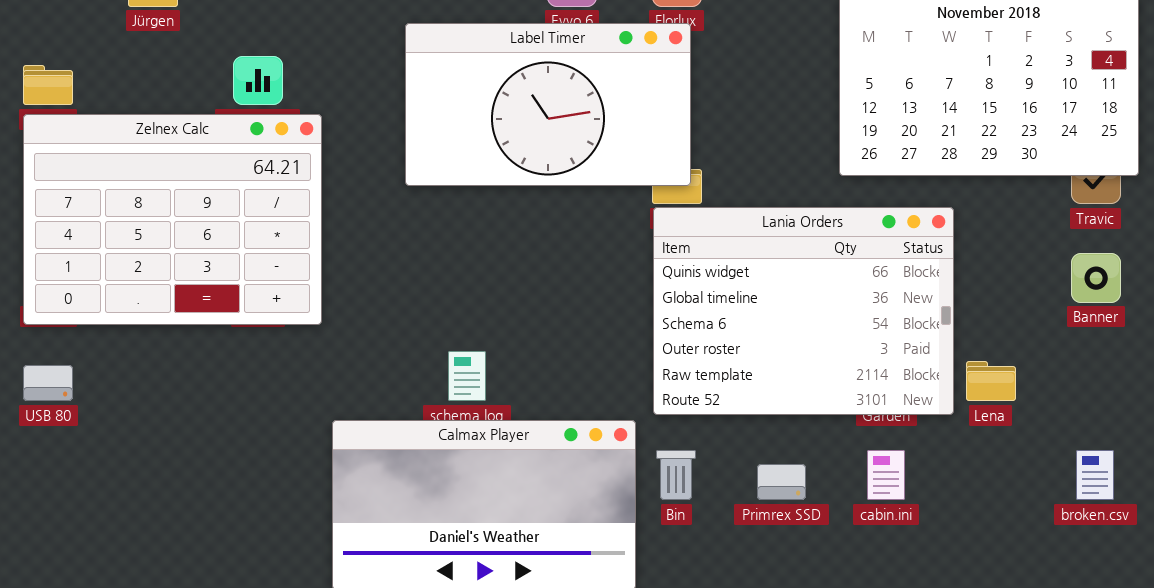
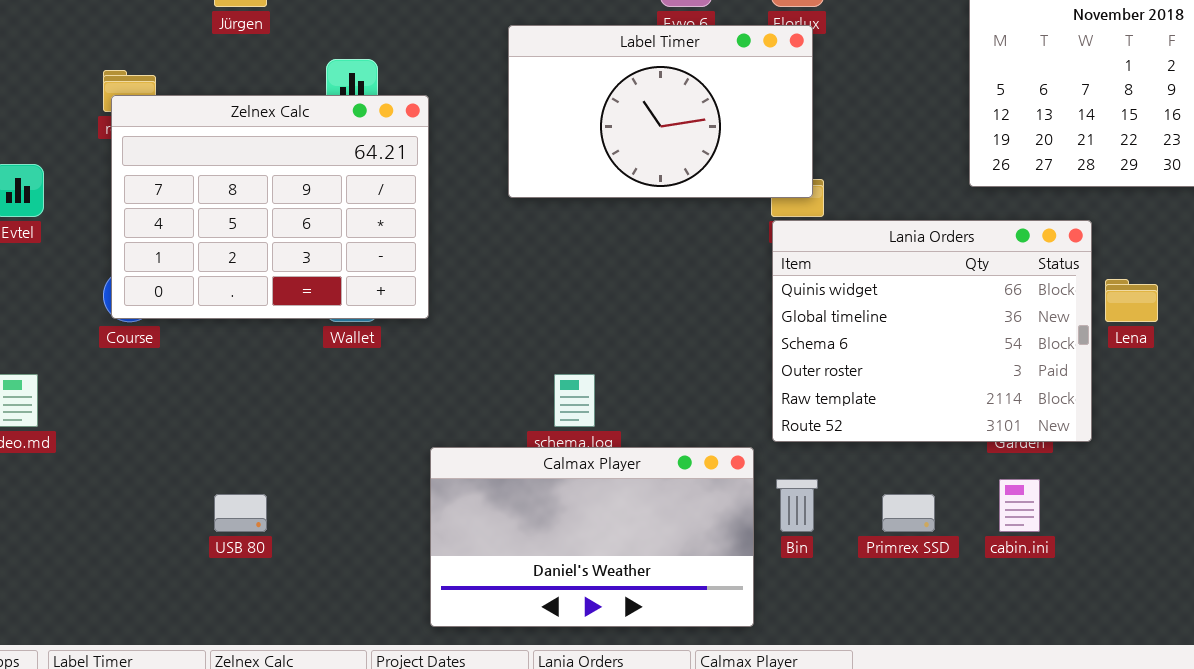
Zelnex Calc: [23,114,322,325] -> [111,95,429,319], moved
Lena: [966,361,1016,401] -> [1105,279,1158,322], moved
USB 80: [23,365,73,401] -> [214,494,267,532], moved

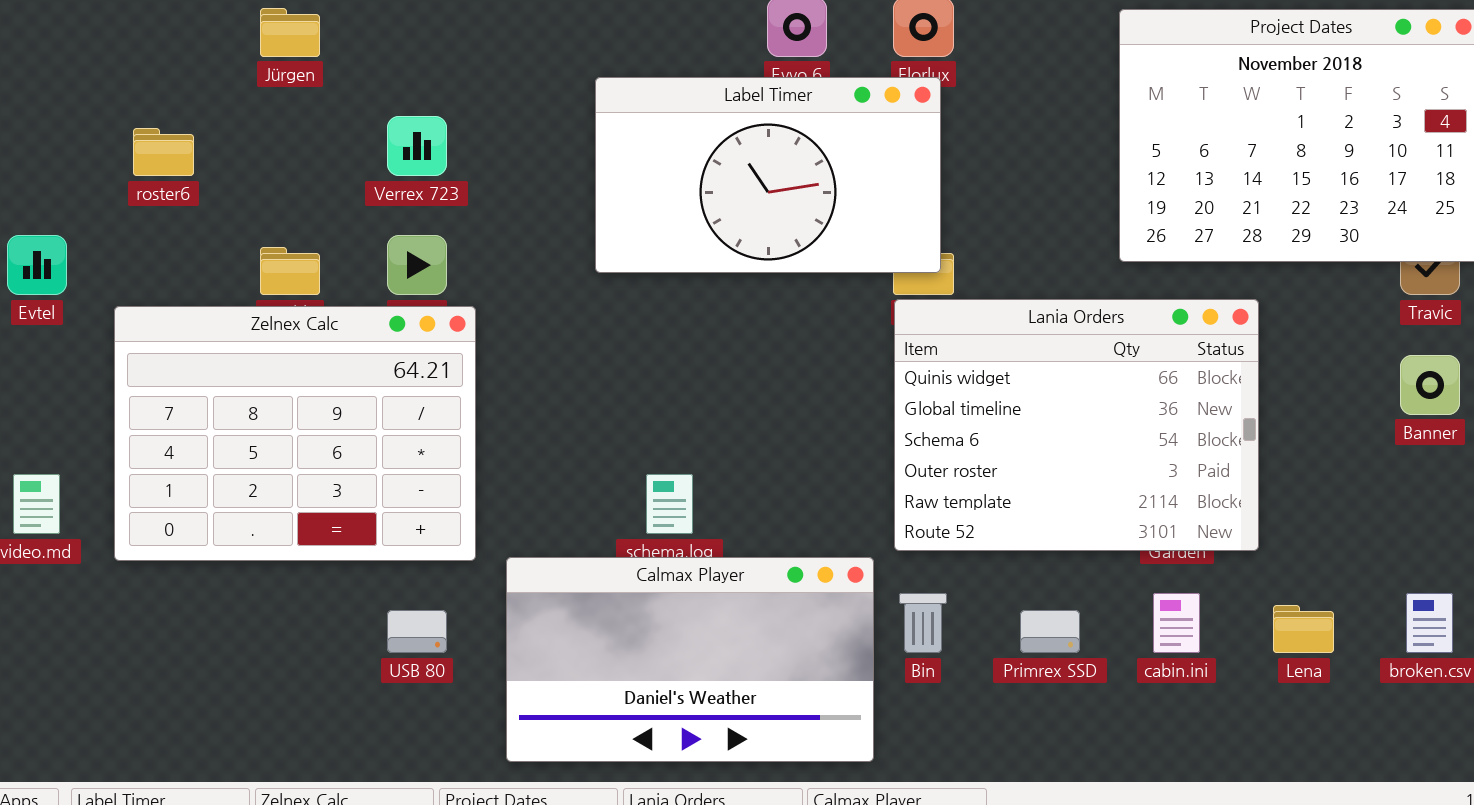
Zelnex Calc: [111,95,429,319] -> [114,306,476,561], moved
Lena: [1105,279,1158,322] -> [1273,605,1334,653], moved
USB 80: [214,494,267,532] -> [387,610,447,653], moved

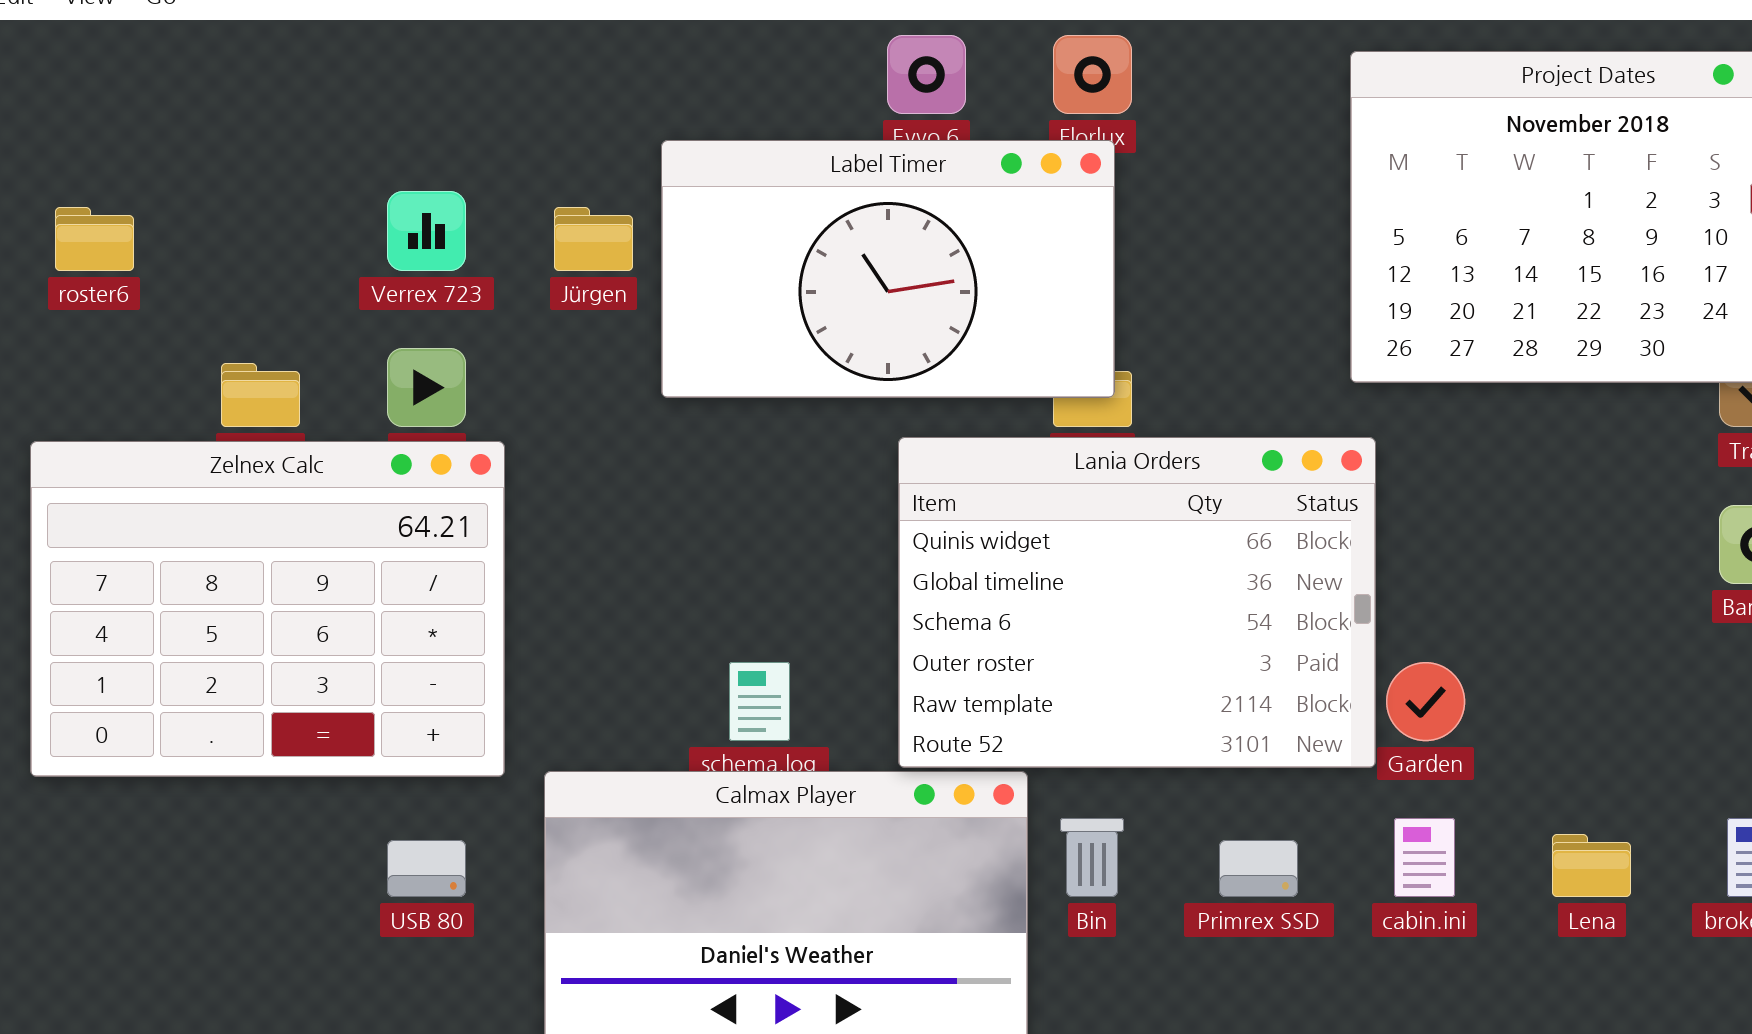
Jürgen: [260,8,320,57] -> [554,207,633,271], moved
Lania Orders: [894,299,1259,551] -> [898,437,1376,768], moved

